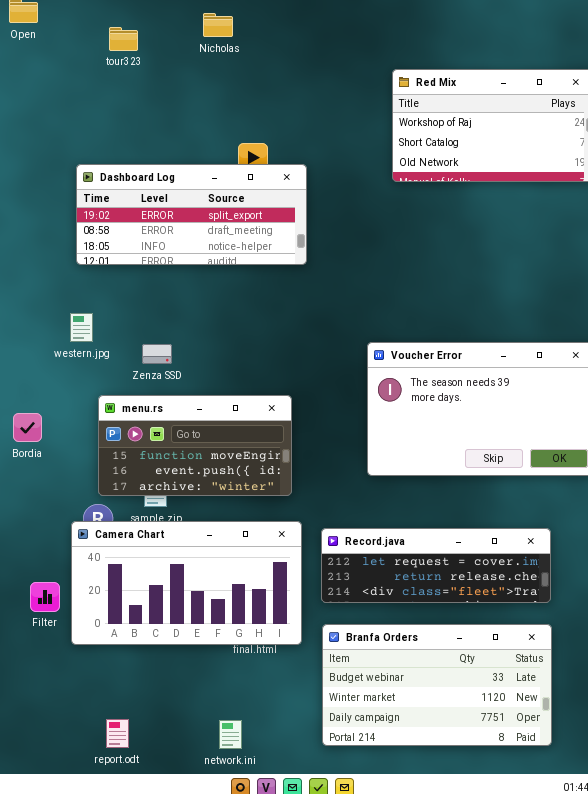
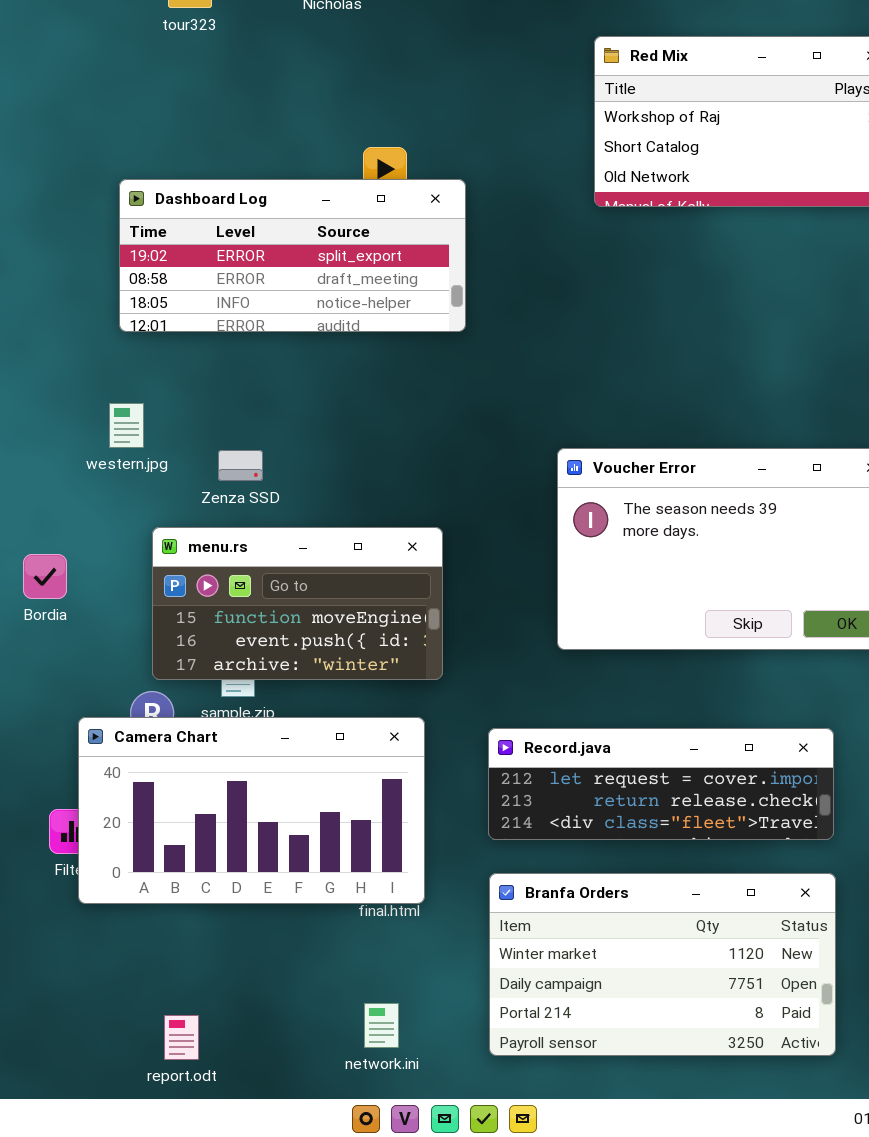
Camera Chart: [71,521,302,645] -> [78,717,425,904], moved
Branfa Orders: [322,624,552,746] -> [489,873,836,1056], scrolled down 1 row
network.ini: [219,720,242,749] -> [364,1003,399,1048], moved

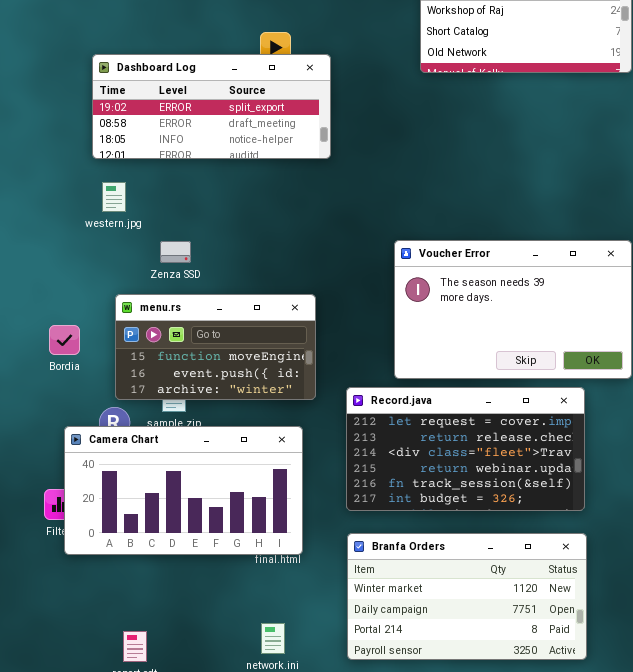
western.jpg: [109,403,144,448] -> [102,182,126,212], moved
Bordia: [23,554,67,599] -> [49,325,80,355], moved
Record.java: [488,728,834,840] -> [346,387,585,511], resized

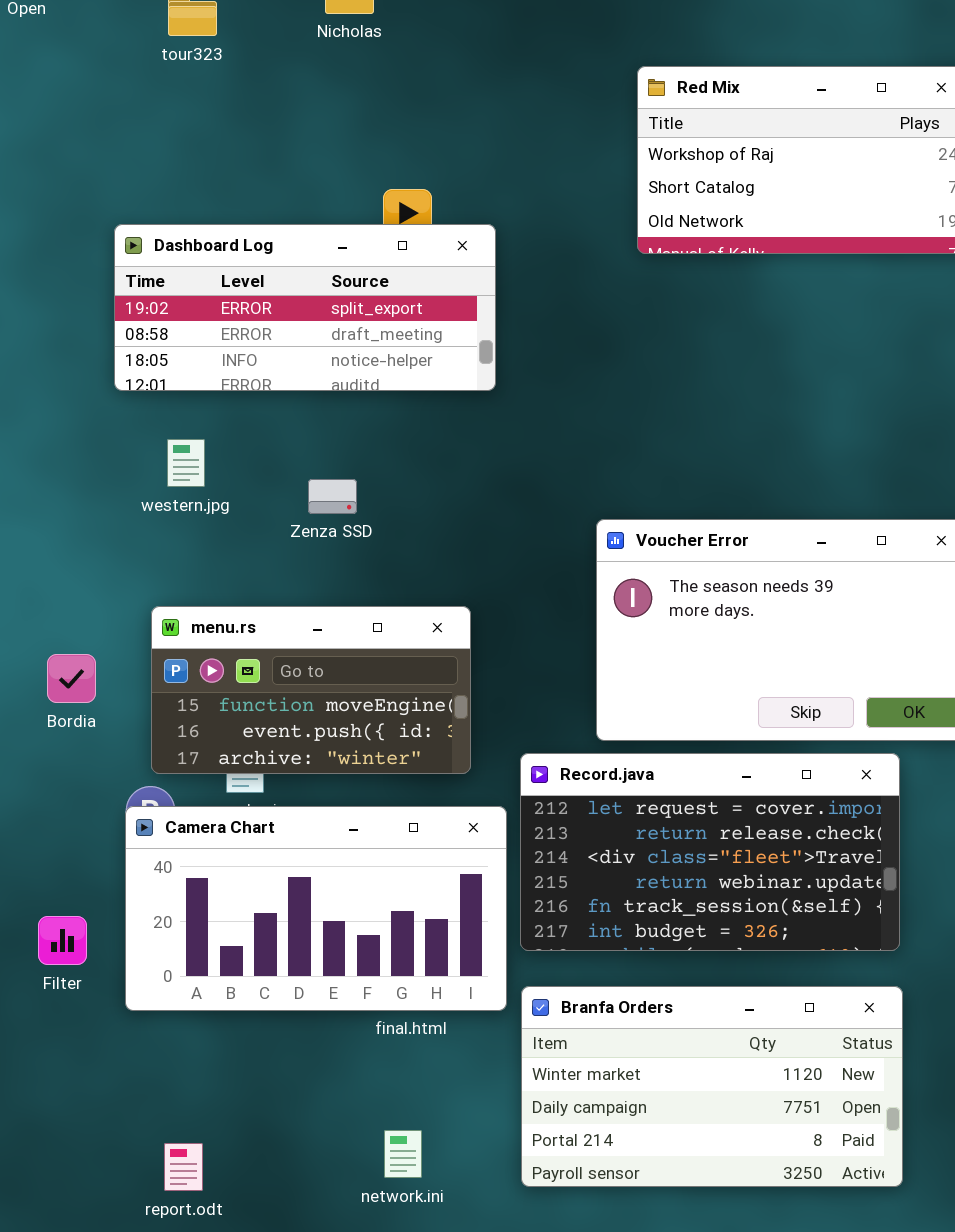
western.jpg: [102,182,126,212] -> [167,439,205,487], moved
Zenza SSD: [160,241,191,263] -> [308,479,357,514], moved
Camera Chart: [64,426,303,555] -> [125,806,507,1011], moved

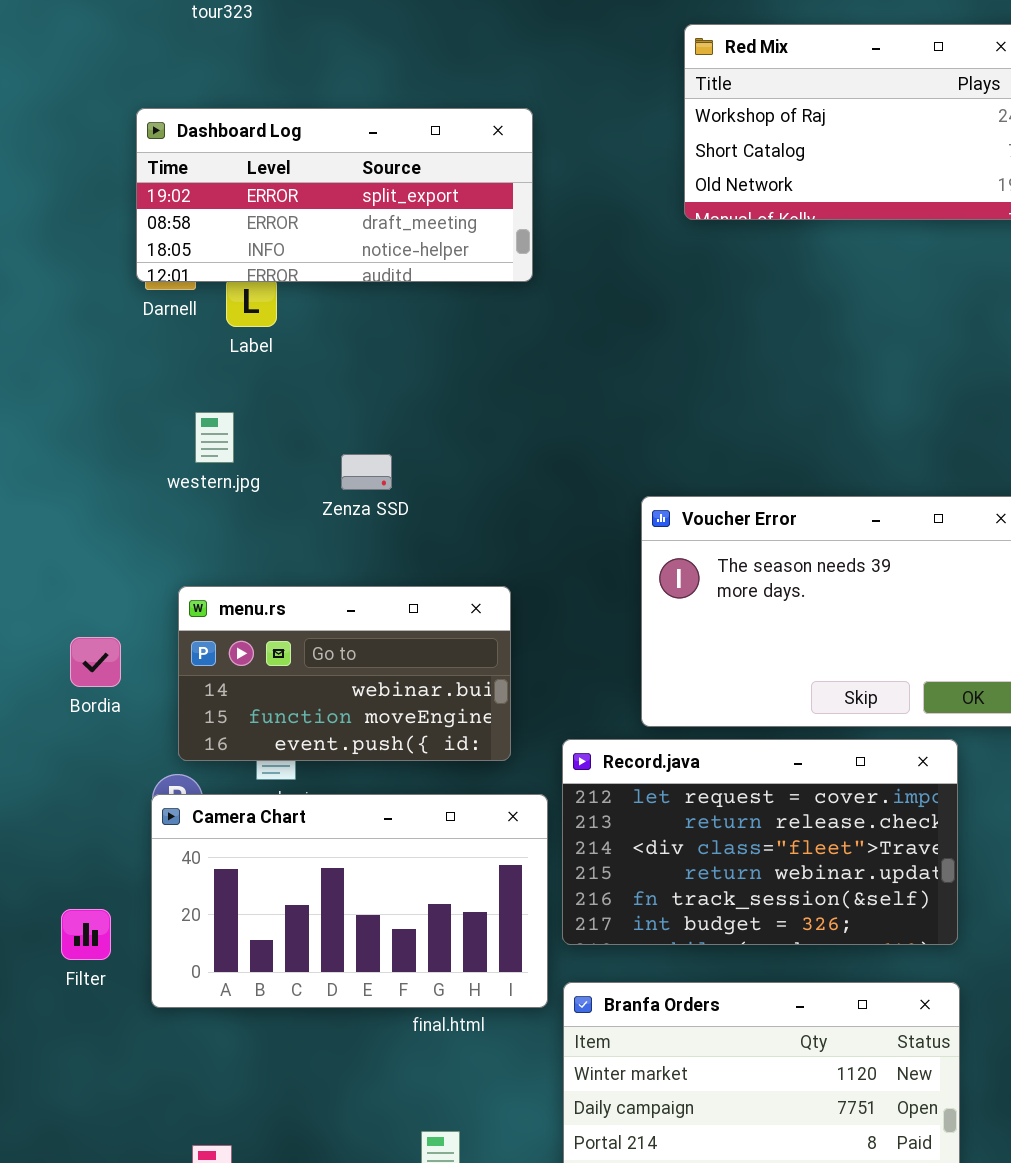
Dashboard Log: [114,224,496,391] -> [136,108,533,282], moved
menu.rs: [151,606,471,774] -> [178,586,511,761], scrolled up 1 row

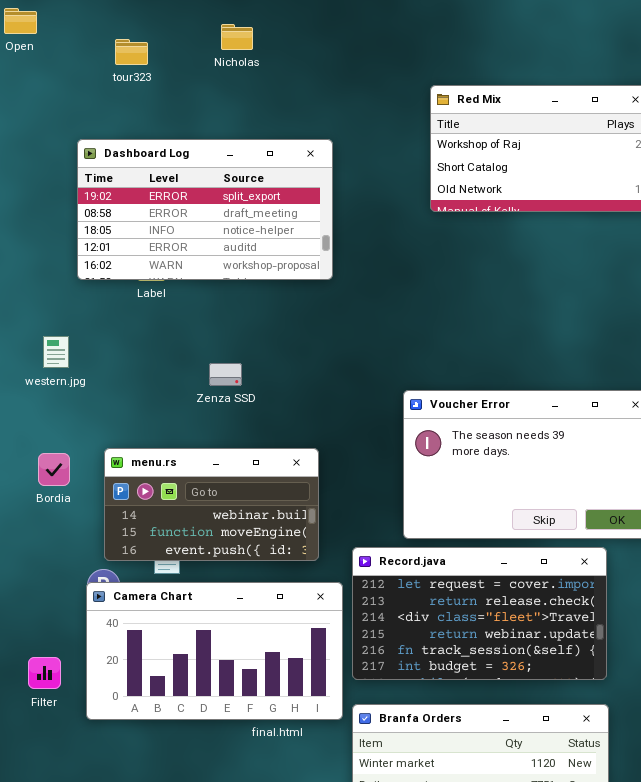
Dashboard Log: [136,108,533,282] -> [77,139,333,280], resized
western.jpg: [195,412,234,463] -> [43,336,69,368], moved
Bordia: [70,637,121,687] -> [38,453,70,486], moved

